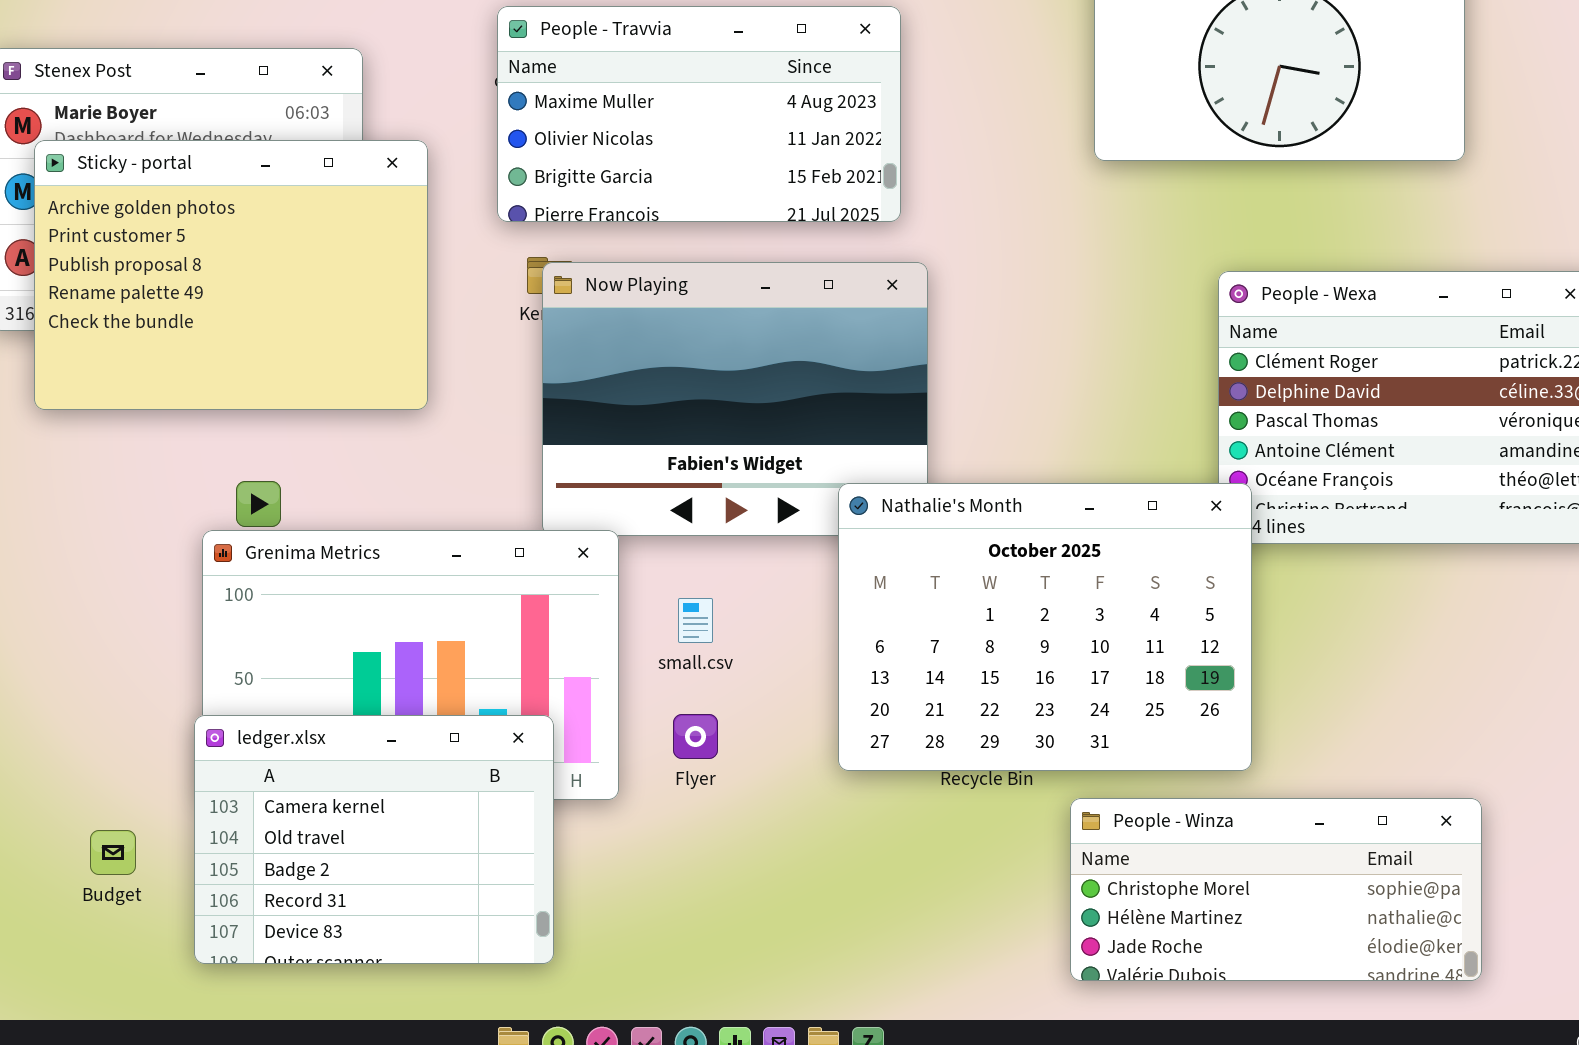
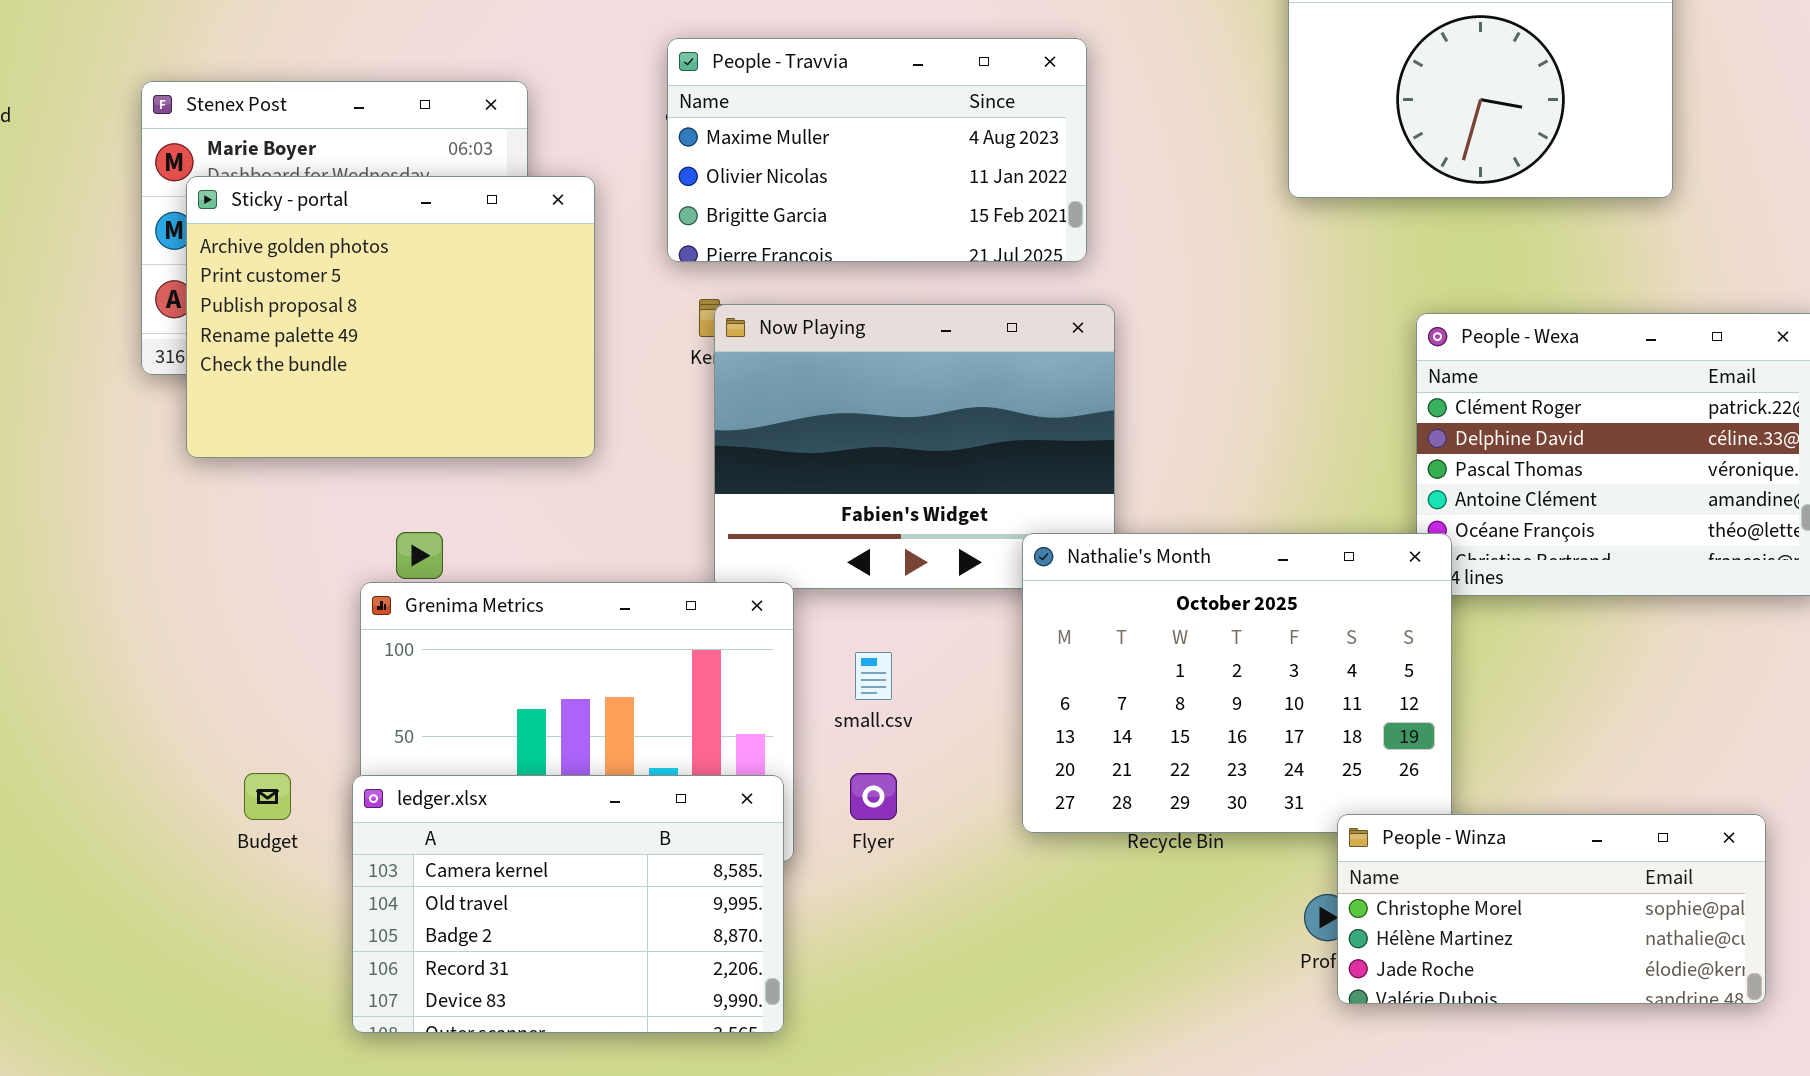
ledger.xlsx: [194,715,554,964] -> [352,775,784,1033], resized
People - Winza: [1070,798,1482,981] -> [1337,814,1766,1004], moved
Budget: [90,830,136,875] -> [244,773,291,820], moved

